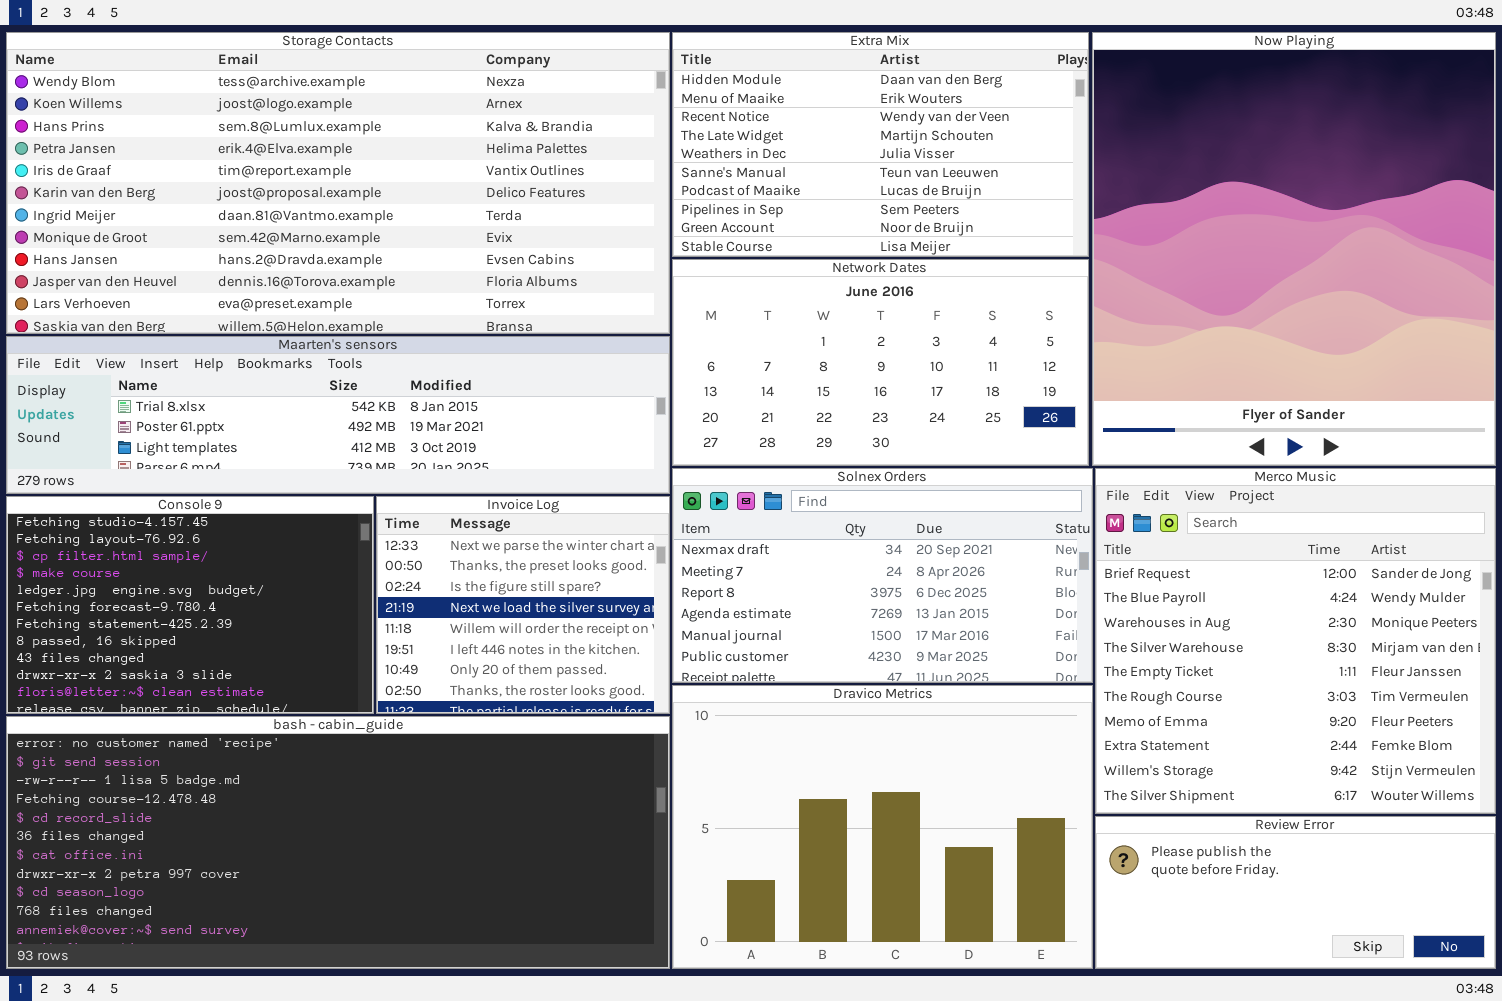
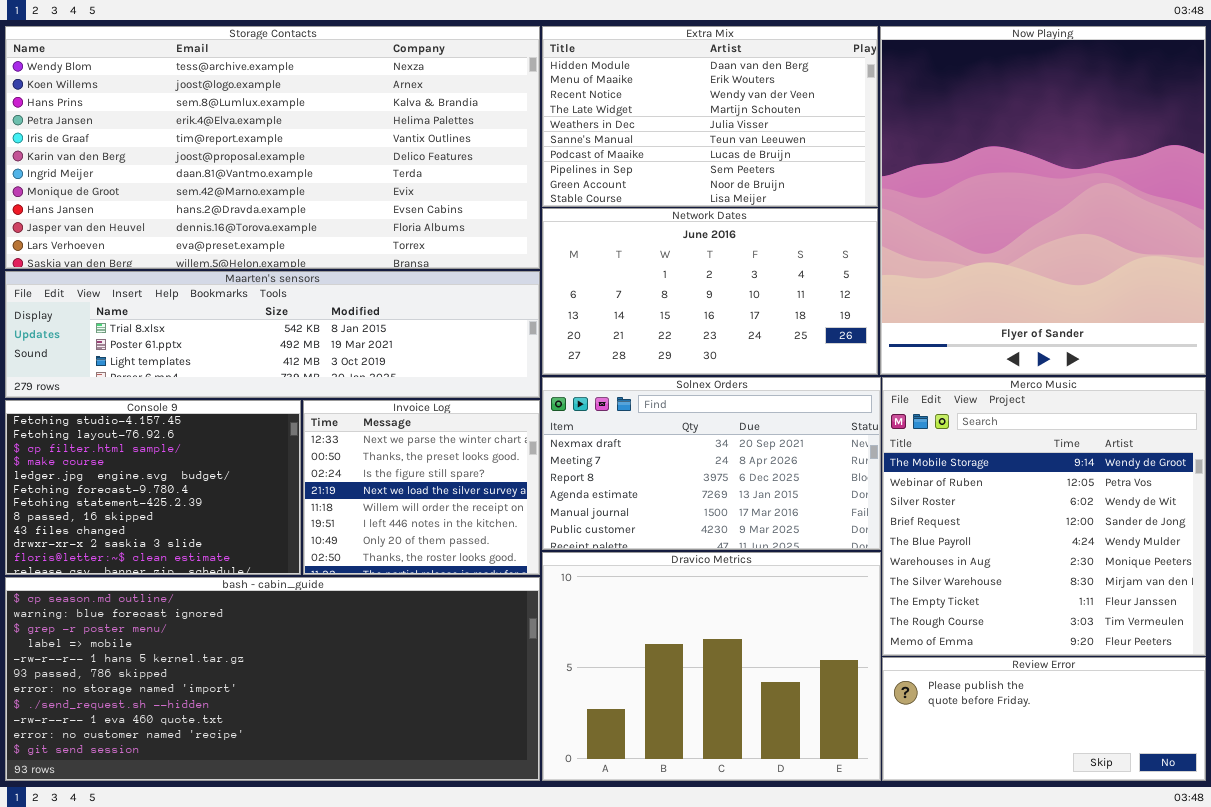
Merco Music: [1095,468,1496,814] -> [882,377,1206,656], scrolled up 3 rows
bash - cabin_guide: [6,716,670,969] -> [5,577,540,781], scrolled up 9 rows

